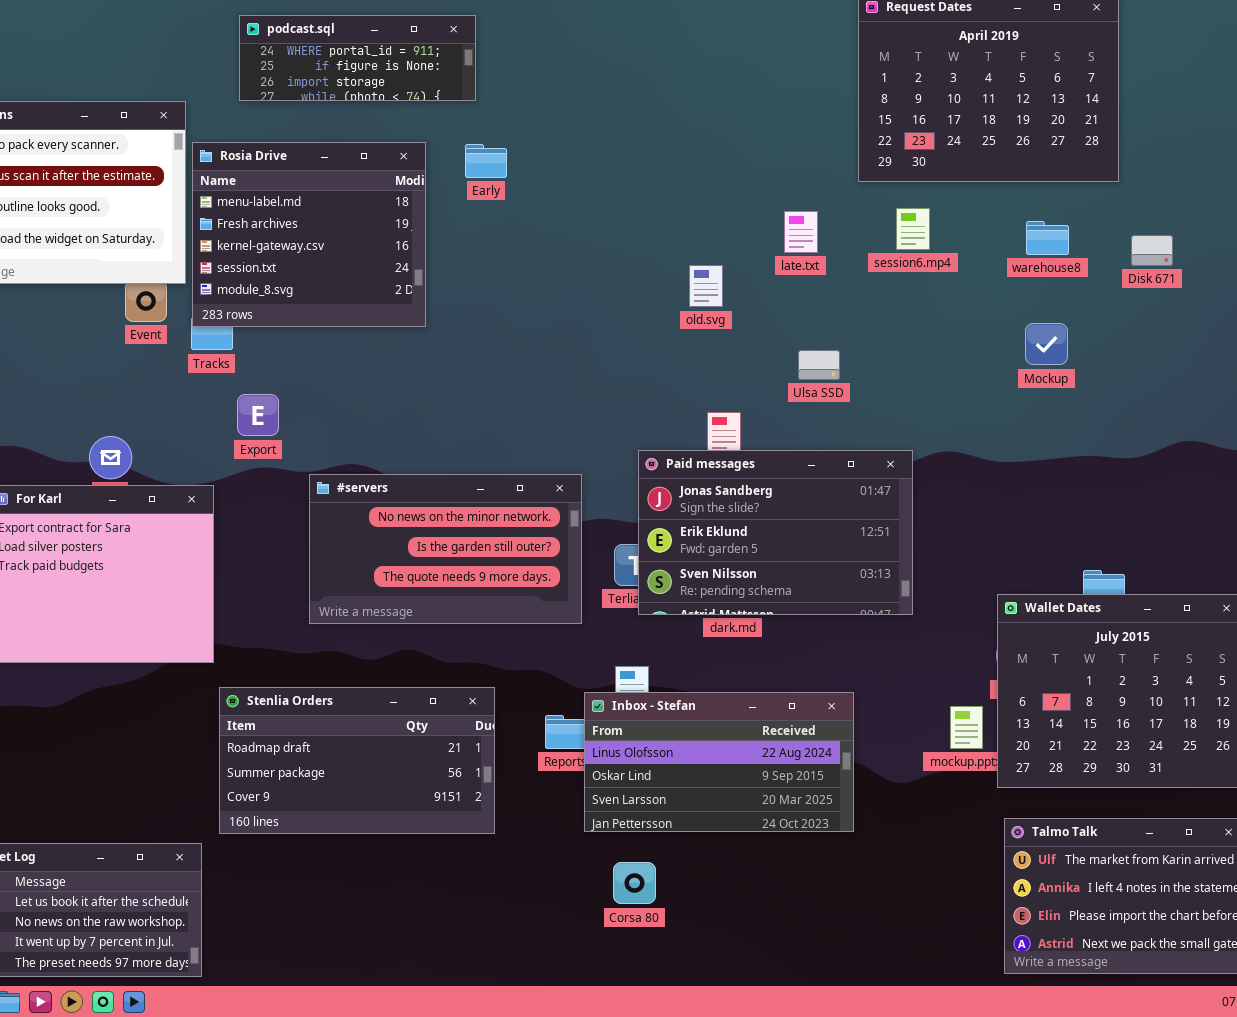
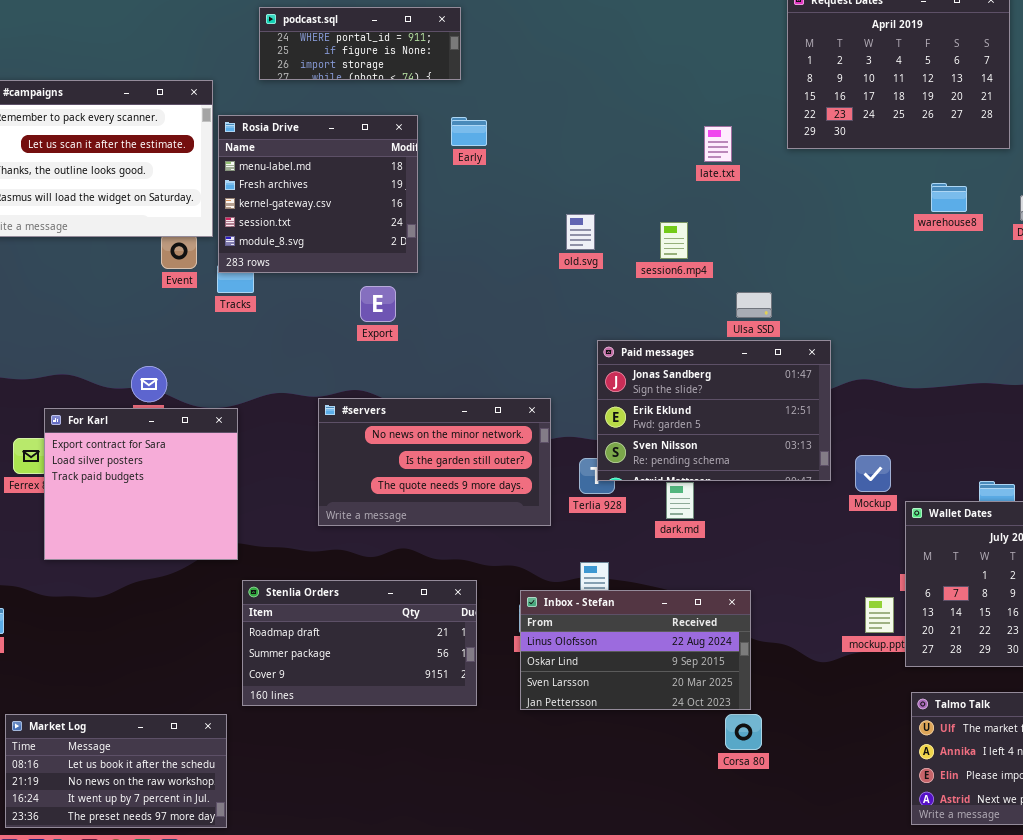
session6.mp4: [896,208,930,250] -> [660,222,688,259], moved
late.txt: [784,211,818,253] -> [704,126,732,162], moved
old.svg: [689,265,723,307] -> [566,214,595,250], moved
Mockup: [1025,323,1068,365] -> [855,455,891,492], moved
Export: [237,394,279,436] -> [360,286,396,322], moved
Paid messages: [638,450,913,615] -> [597,340,831,481], moved
Inbox - Stefan: [584,692,854,832] -> [520,590,751,710], moved
Corsa 80: [613,862,656,904] -> [725,714,762,750], moved

